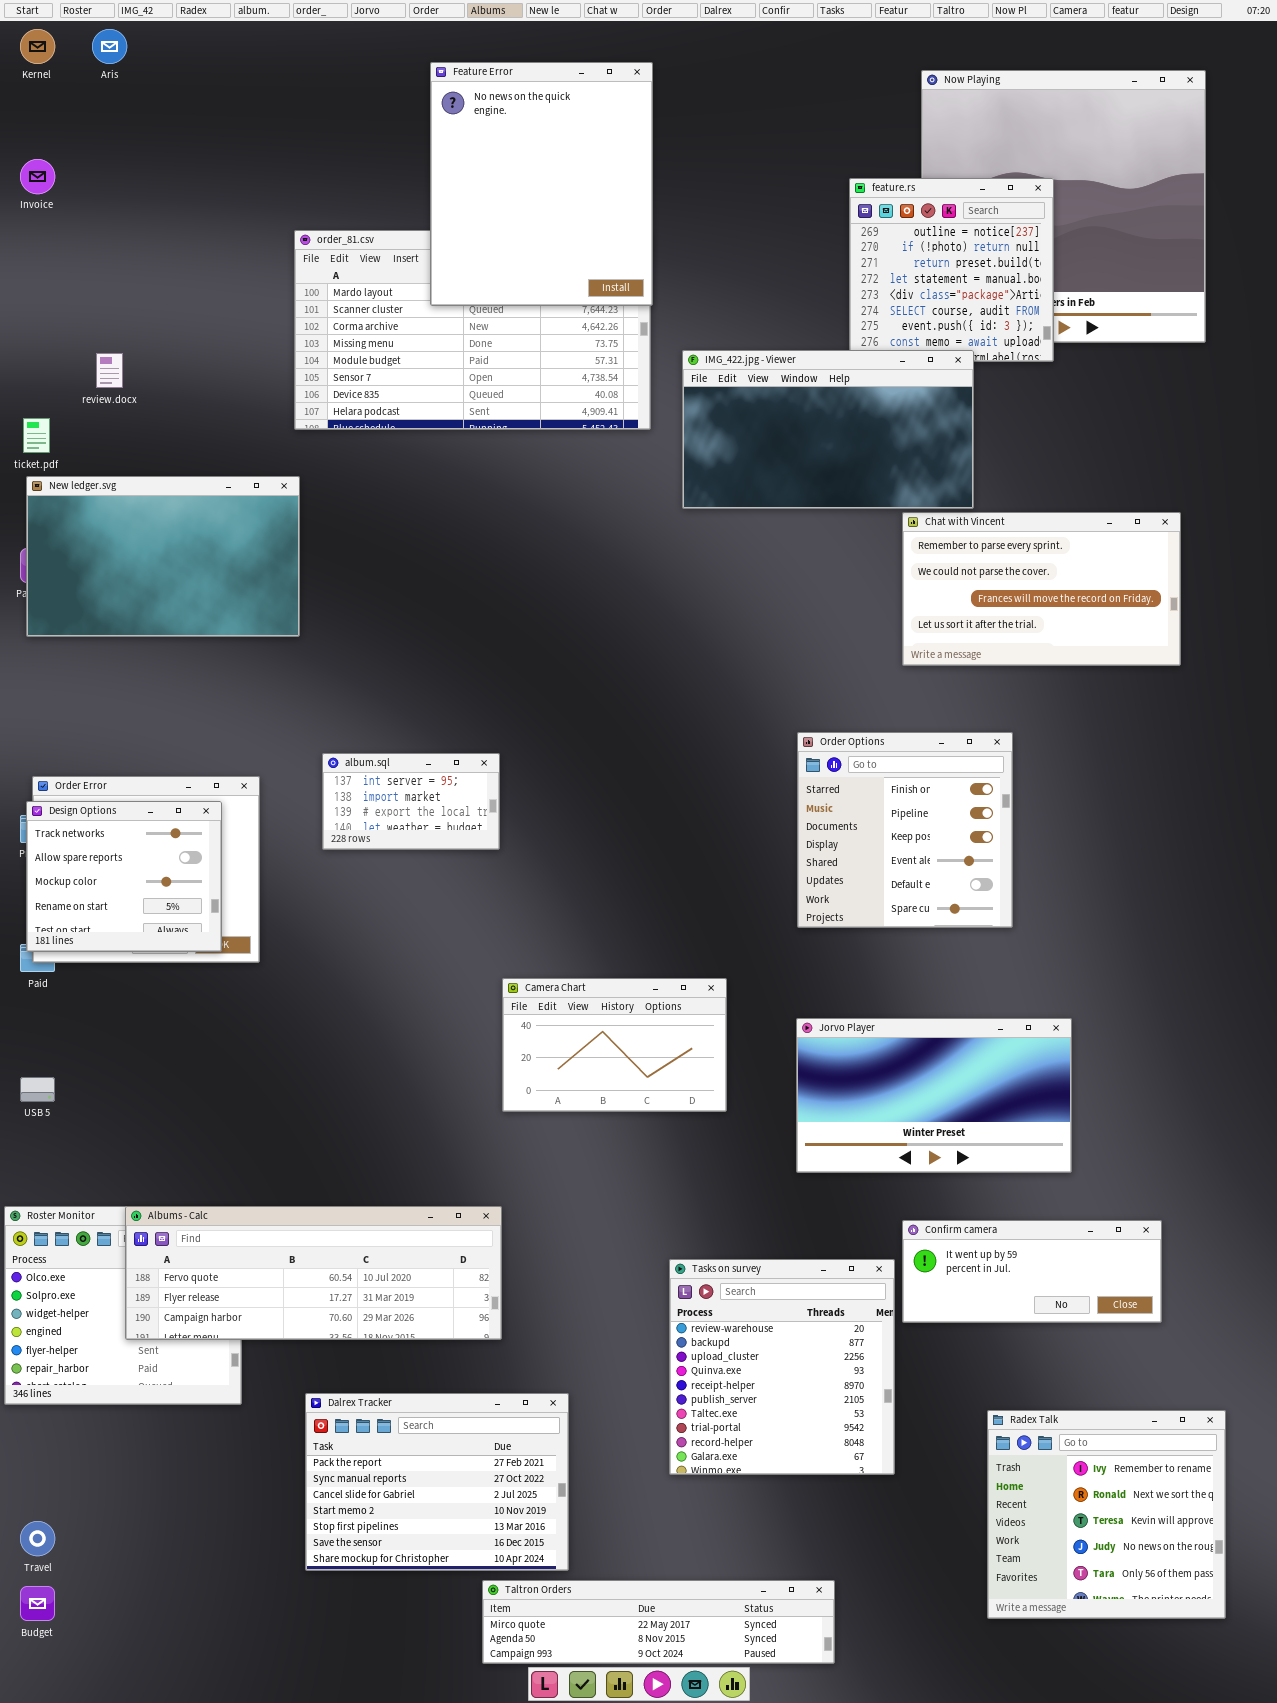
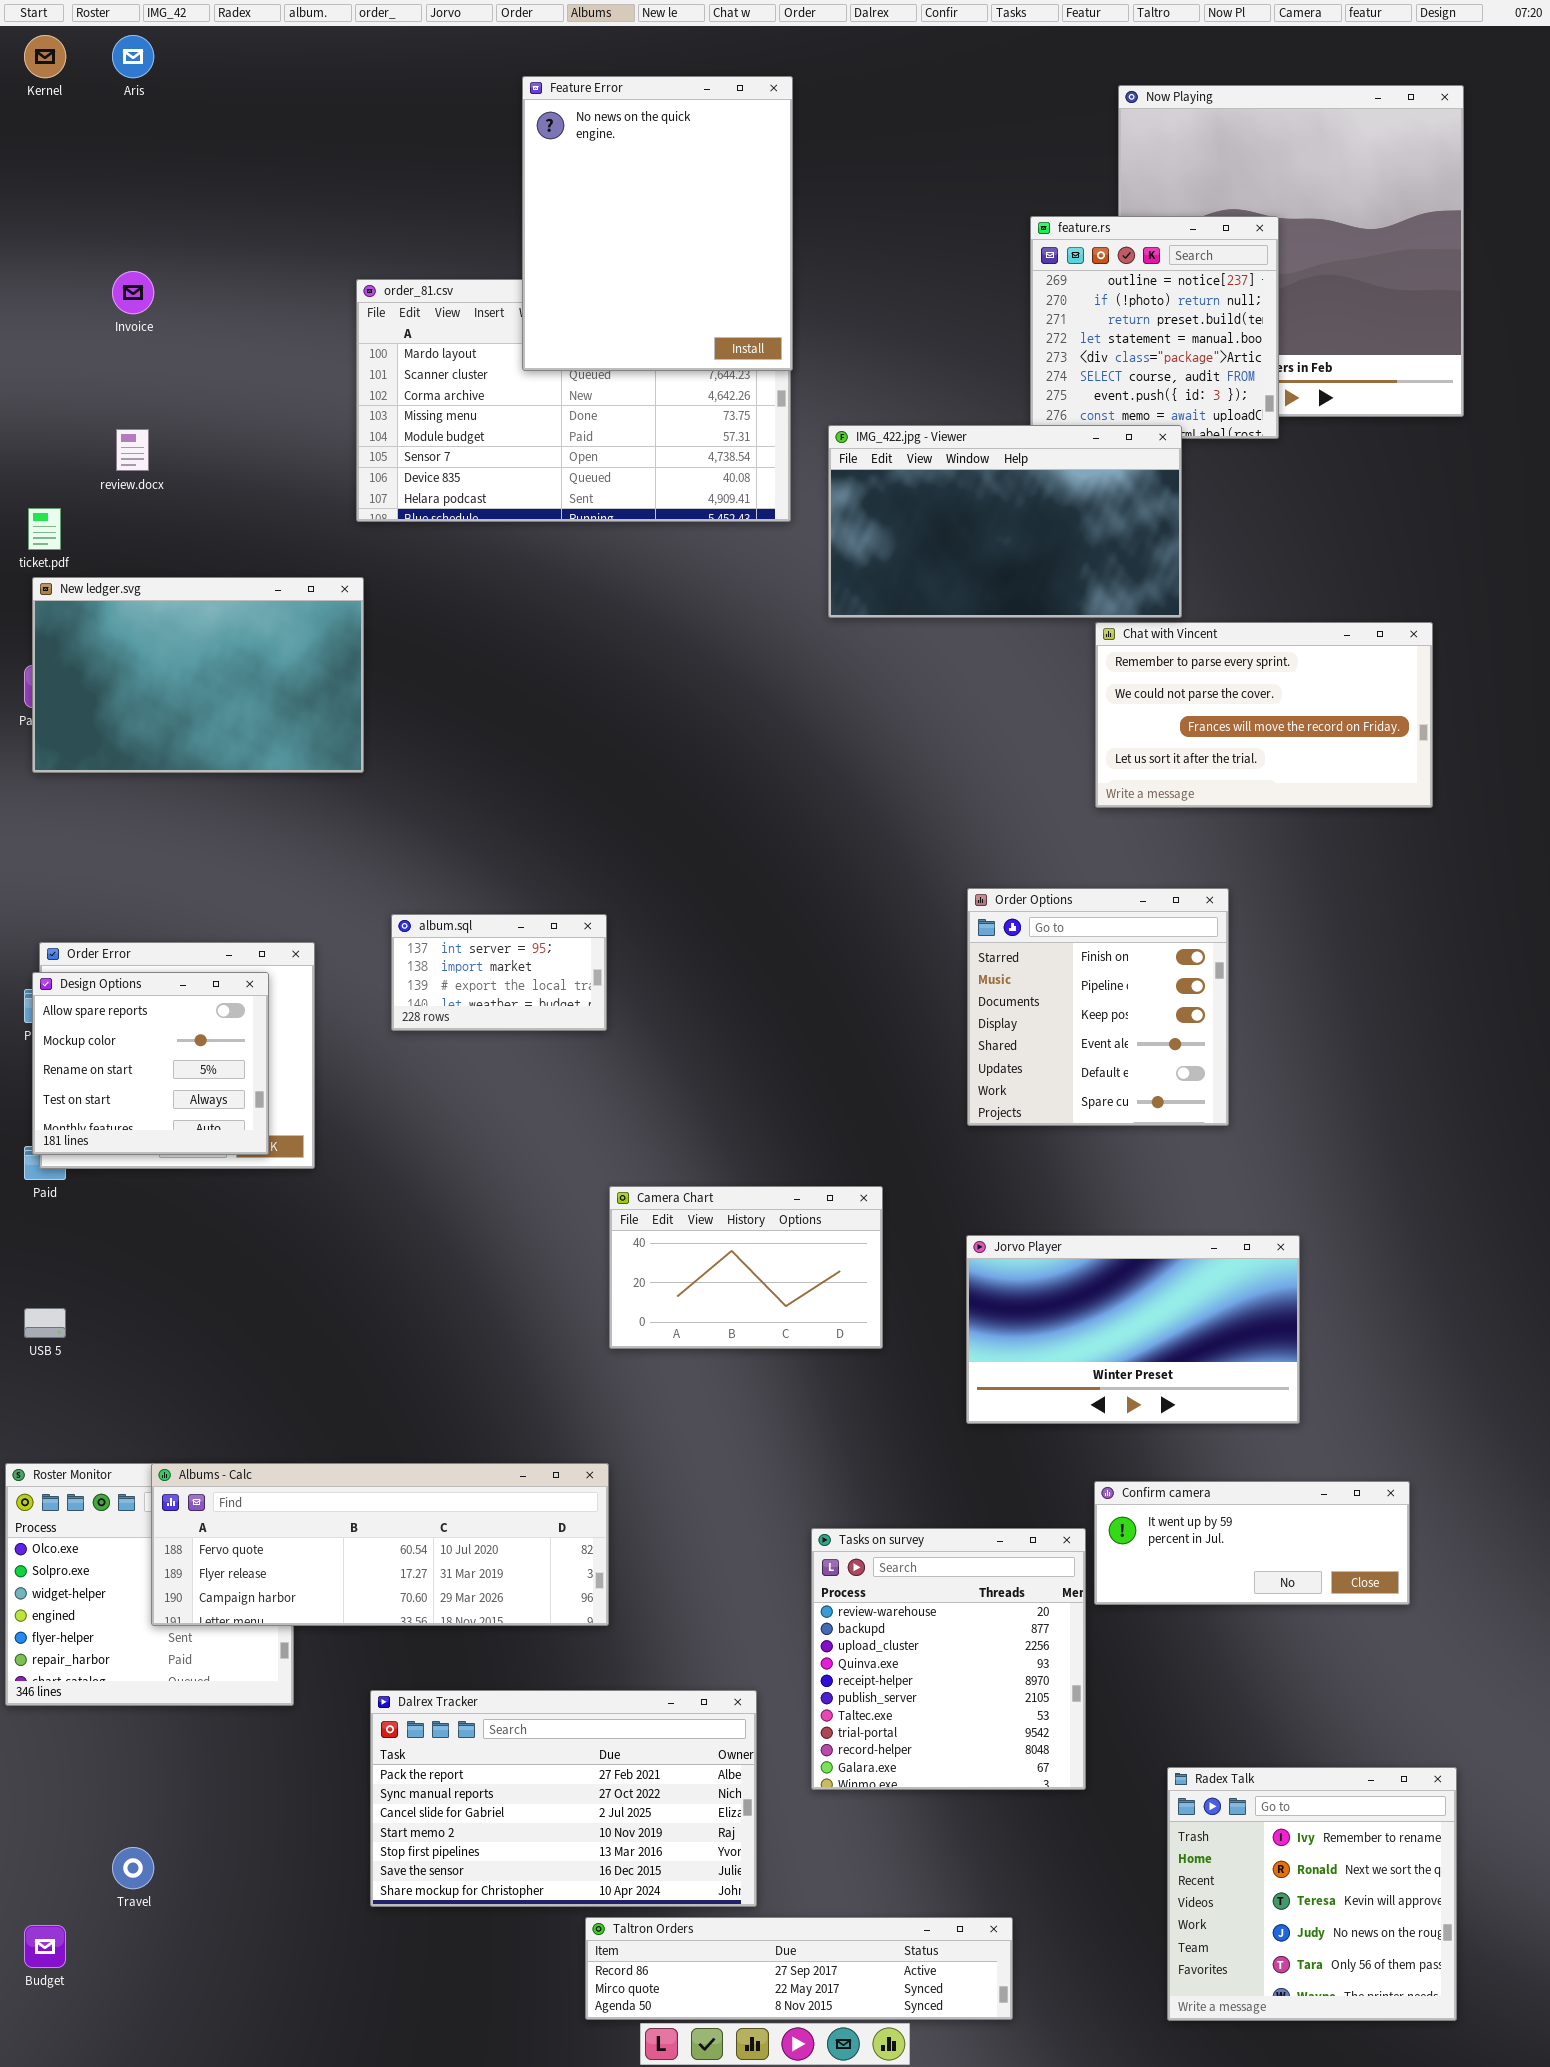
Invoice: [20,159,55,194] -> [112,271,154,314], moved
Design Options: [26,801,222,952] -> [32,972,269,1155], scrolled down 1 row
Dalrex Tracker: [305,1393,569,1571] -> [370,1690,757,1907], resized
Radex Talk: [987,1410,1226,1619] -> [1167,1767,1457,2021], moved
Travel: [20,1521,55,1556] -> [112,1847,154,1889], moved
Taltron Orders: [482,1580,835,1664] -> [585,1917,1013,2020], scrolled up 1 row

